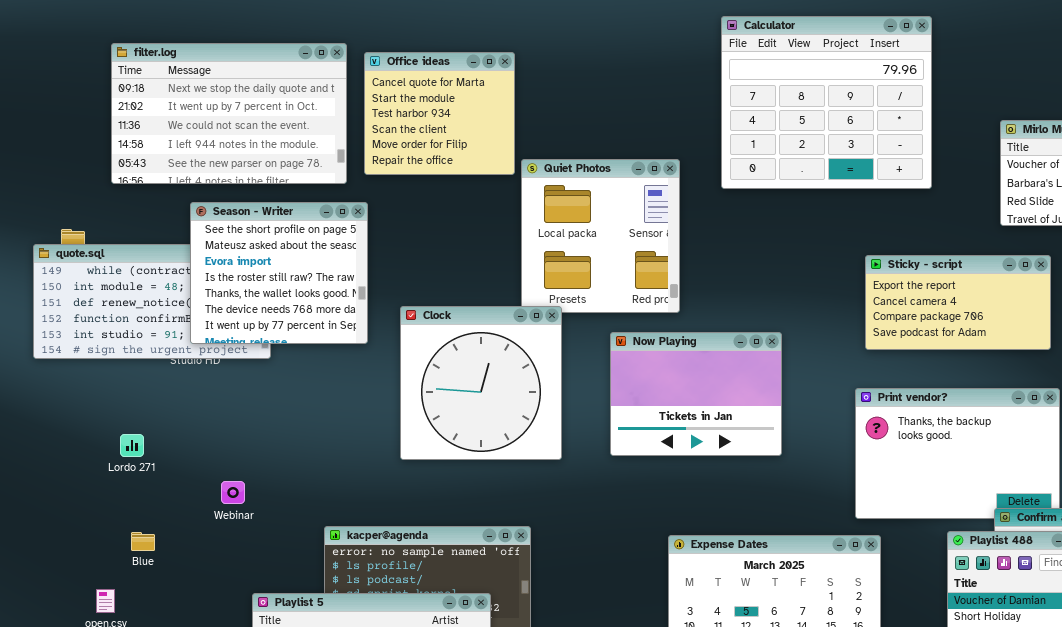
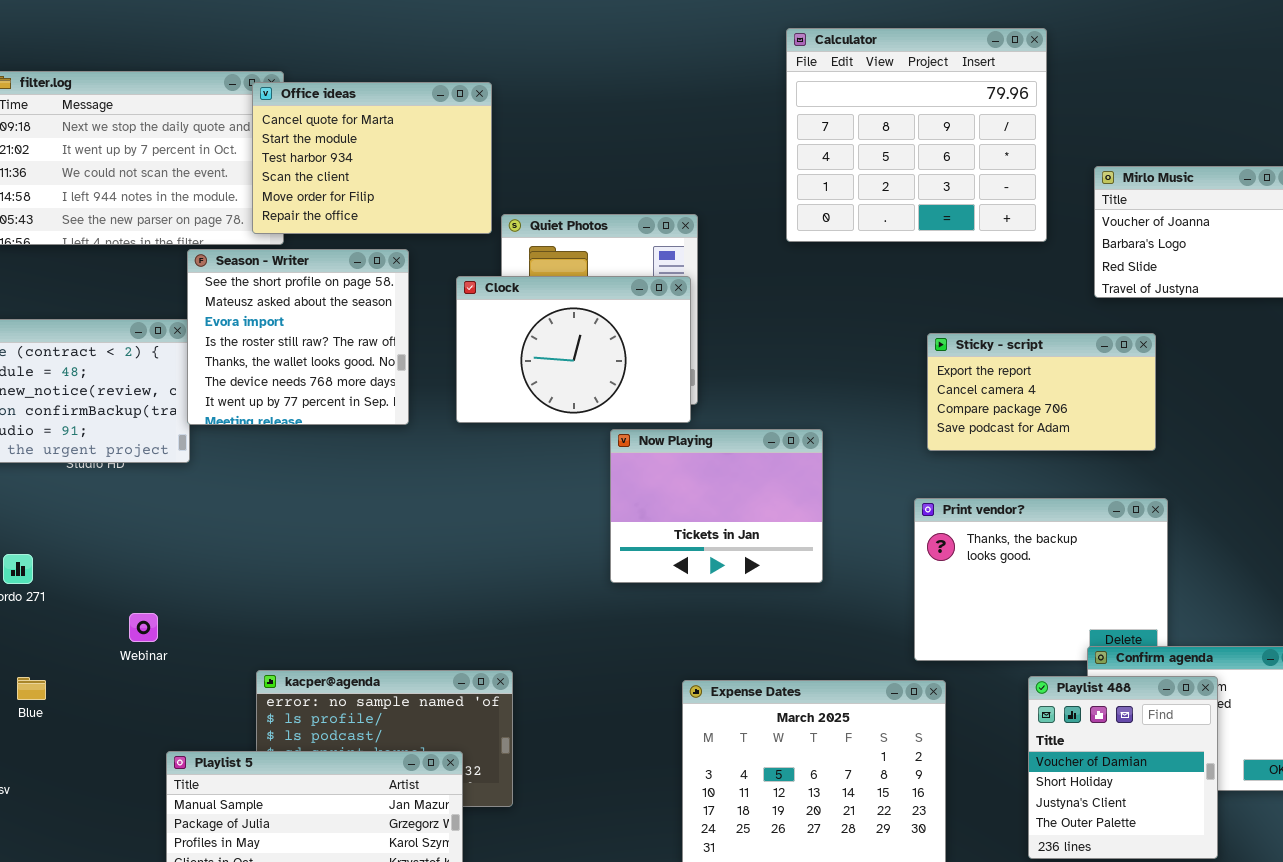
Calculator: [721,16,932,189] -> [786,28,1047,242], moved
Office ideas: [364,52,515,175] -> [252,82,492,234], resized
Season - Writer: [190,202,368,344] -> [187,249,409,425], moved
Clock: [400,306,562,460] -> [456,276,691,423], moved, resized

